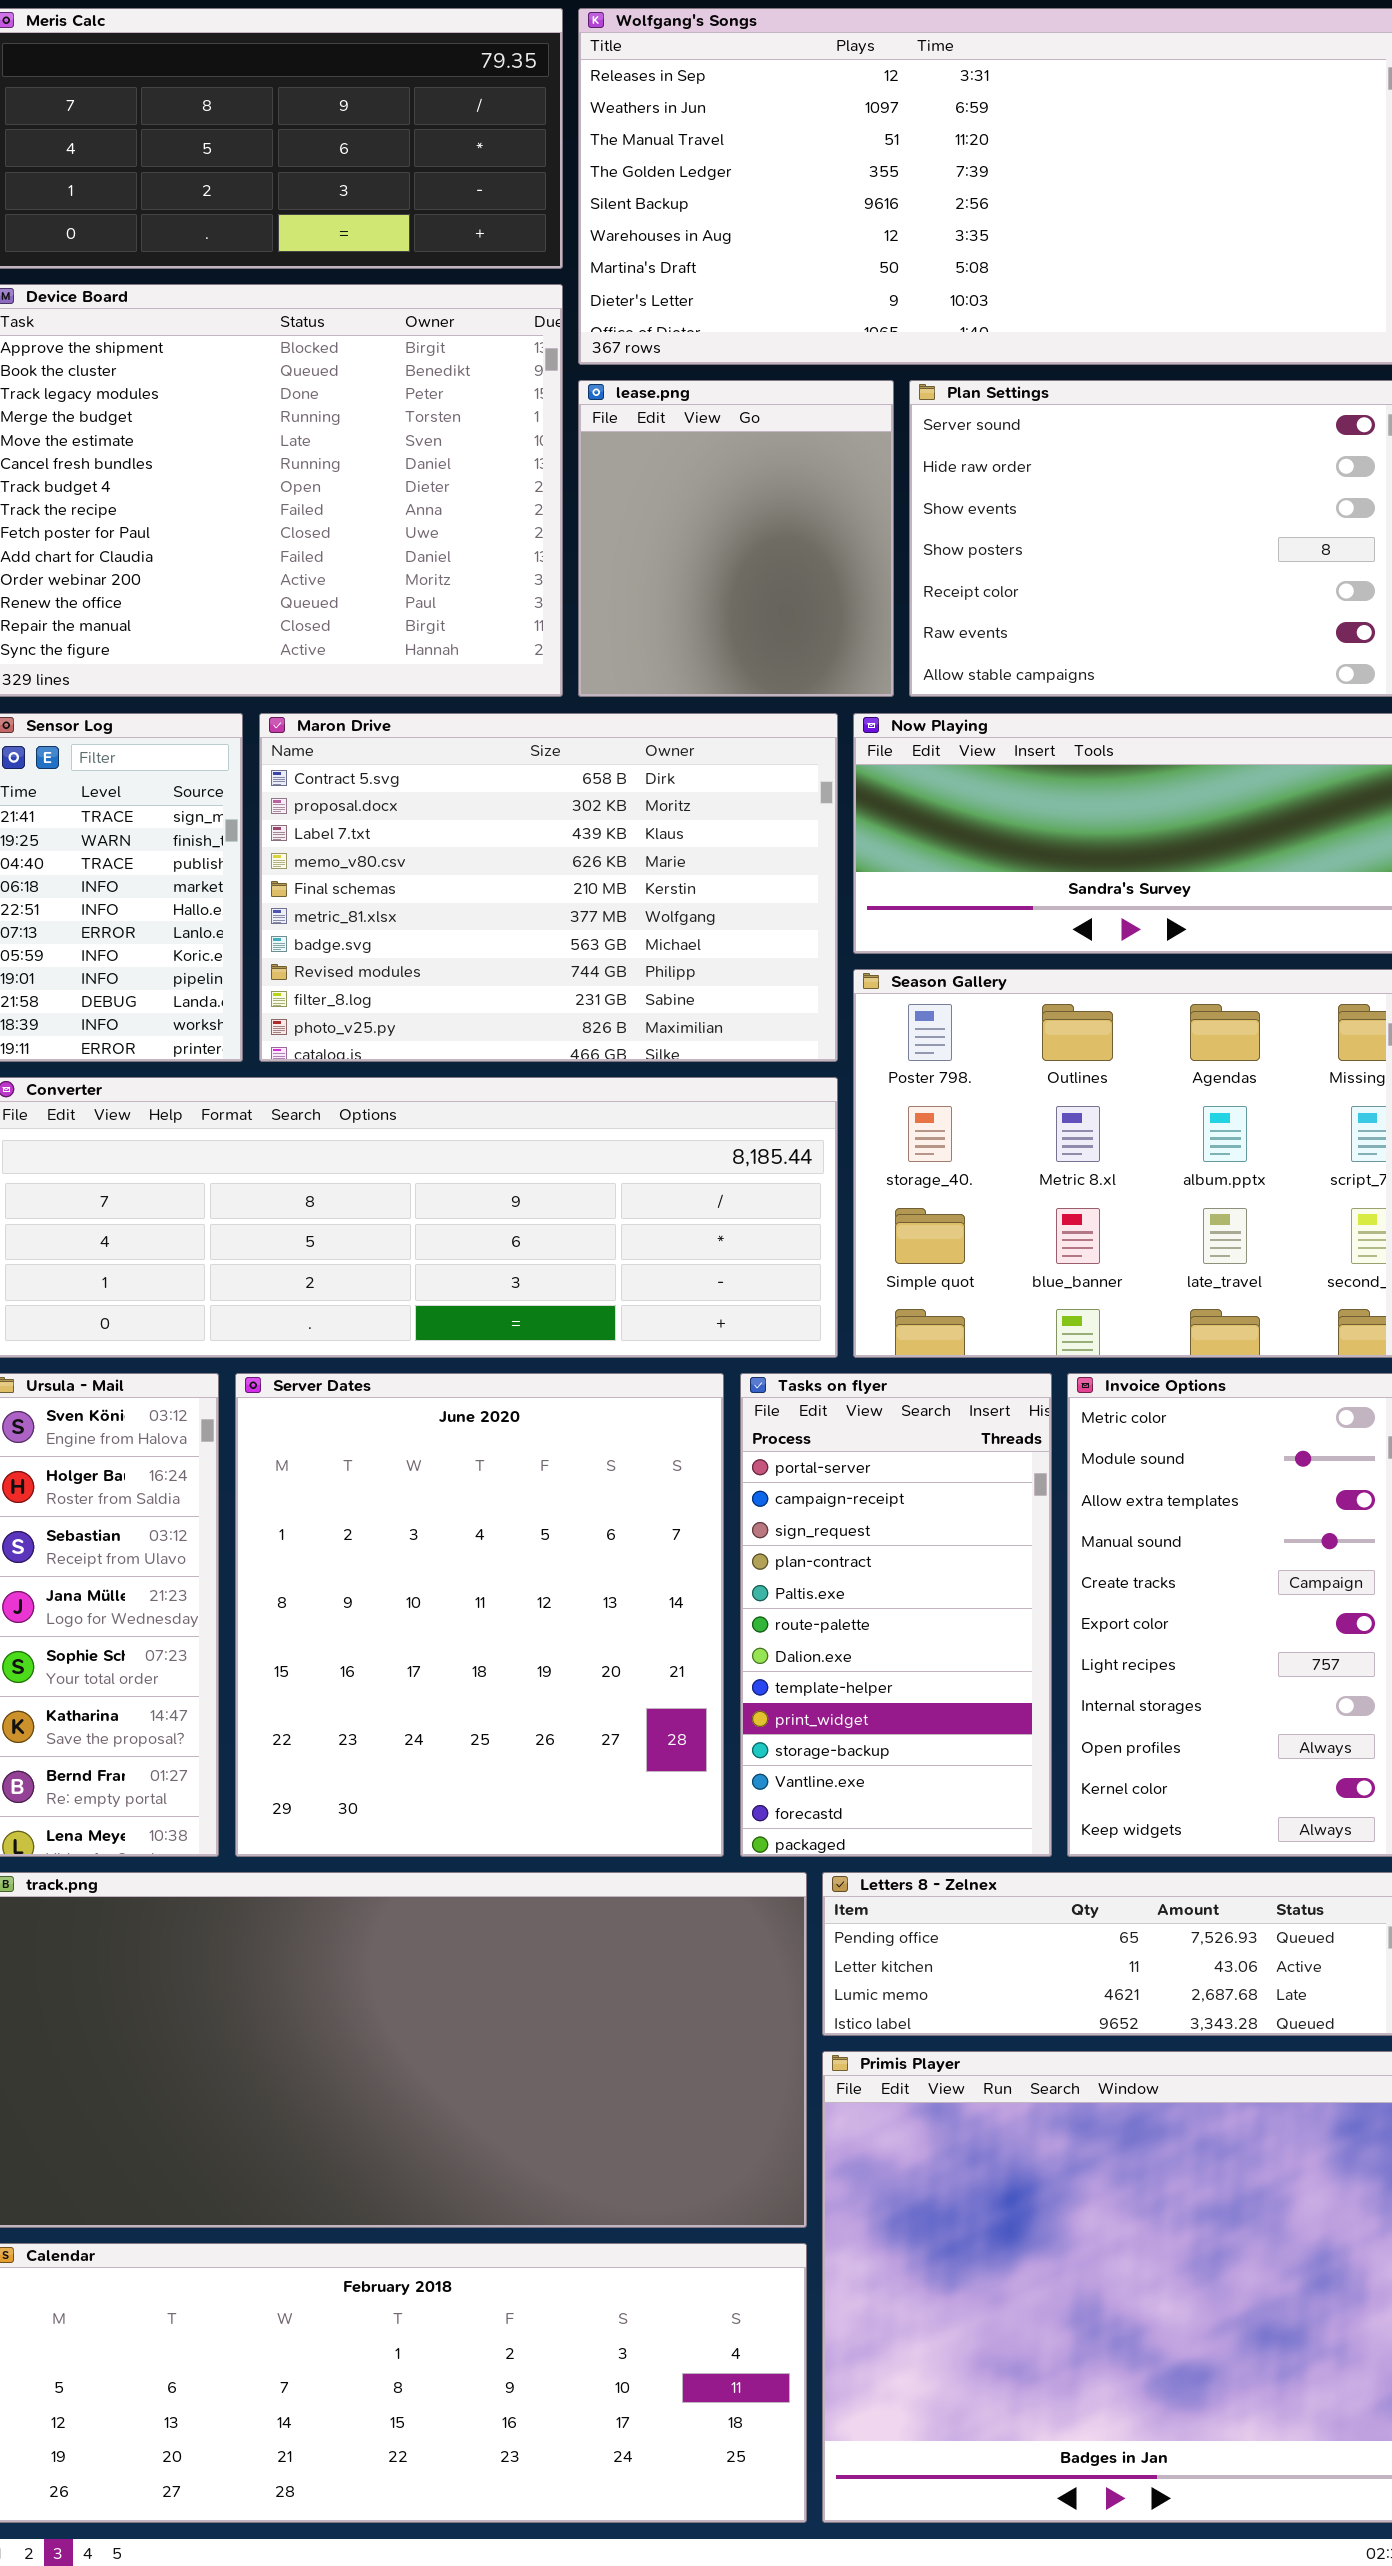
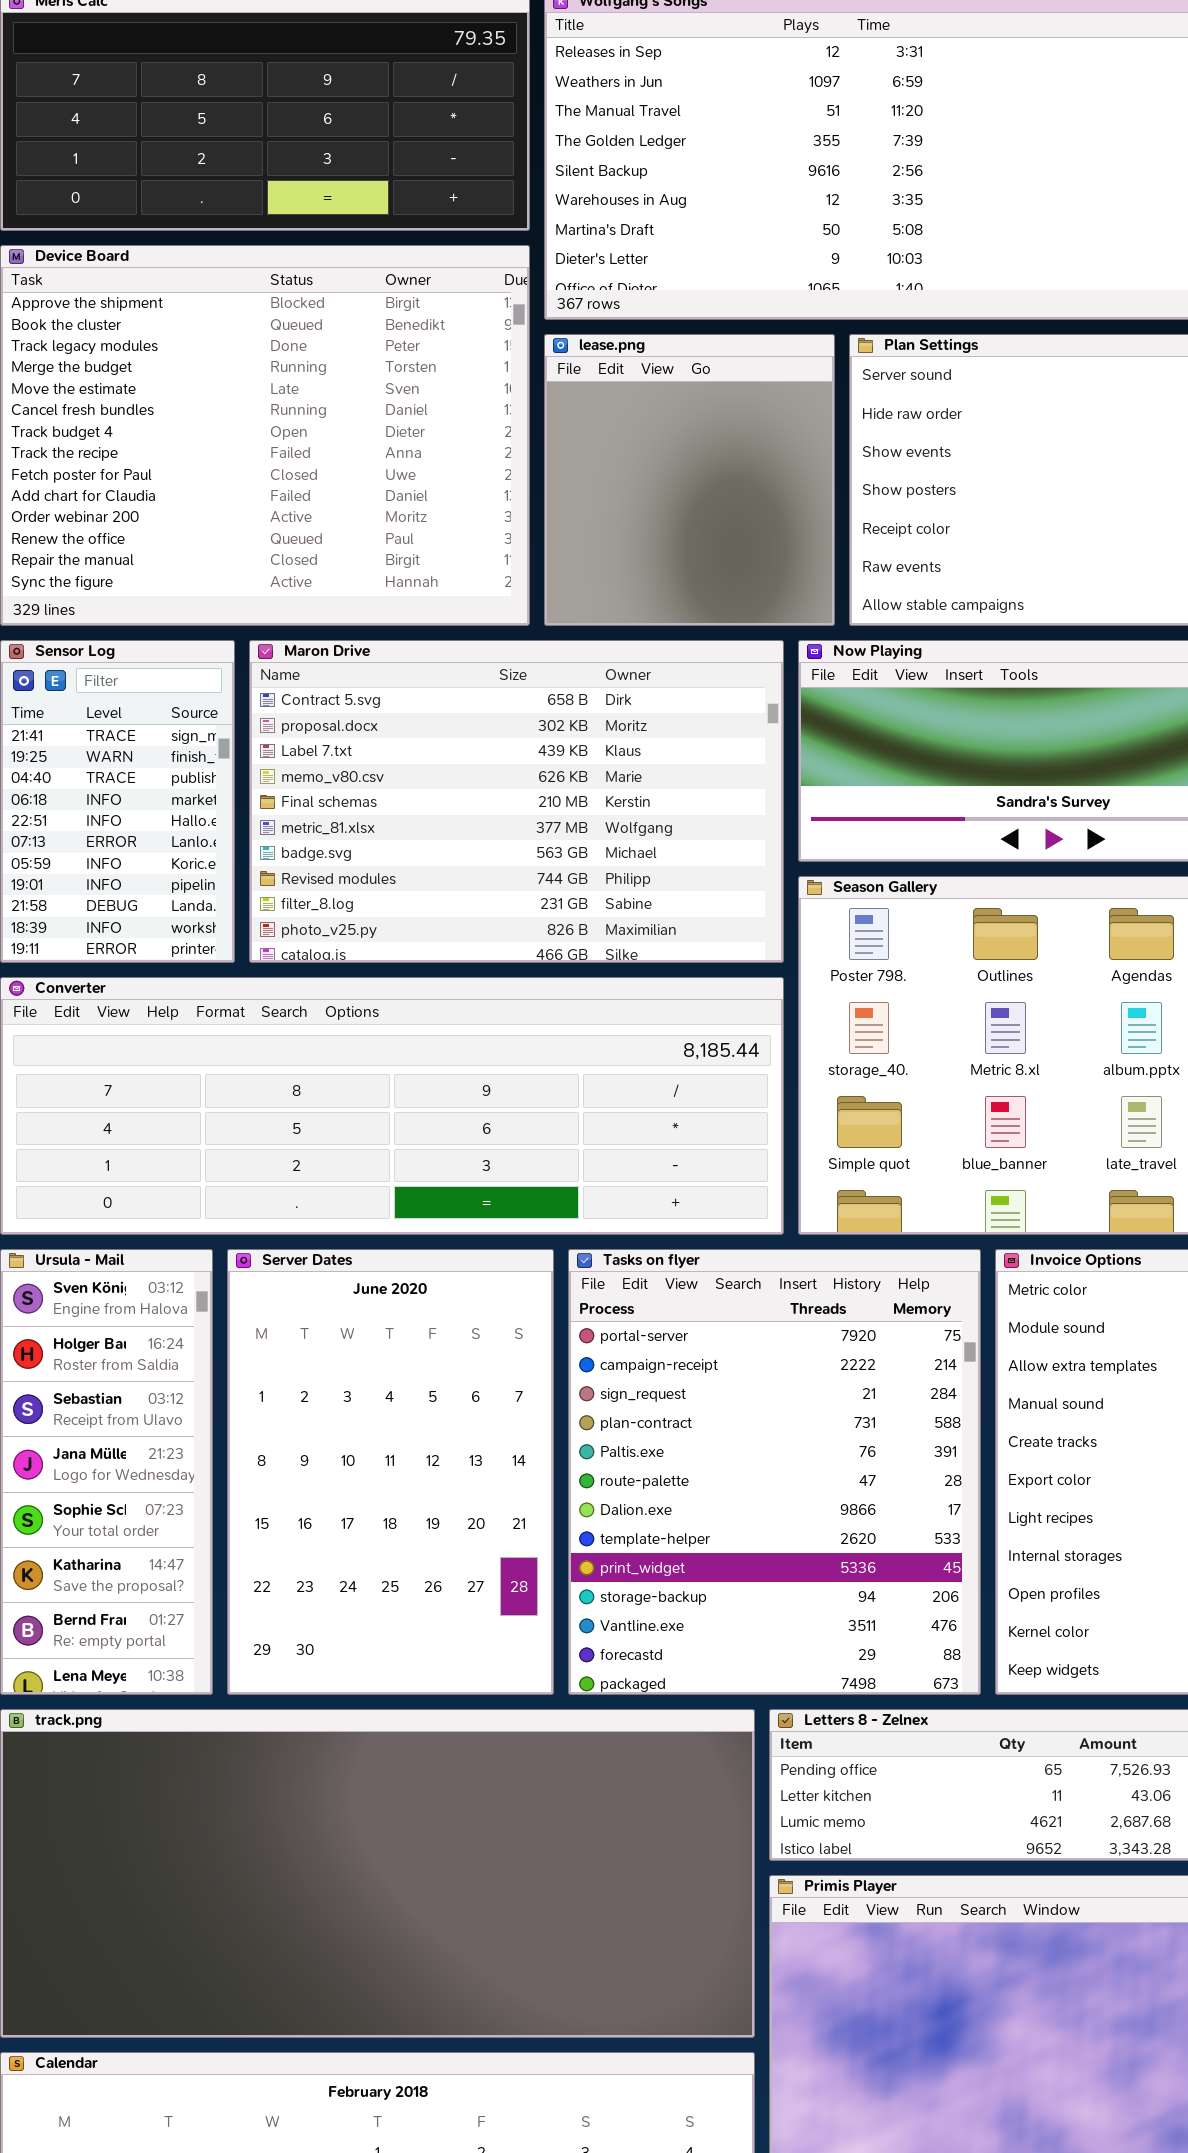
Server Dates: [235,1373,724,1857] -> [227,1249,554,1695], resized
Tasks on flyer: [740,1373,1052,1857] -> [568,1249,981,1695], resized

